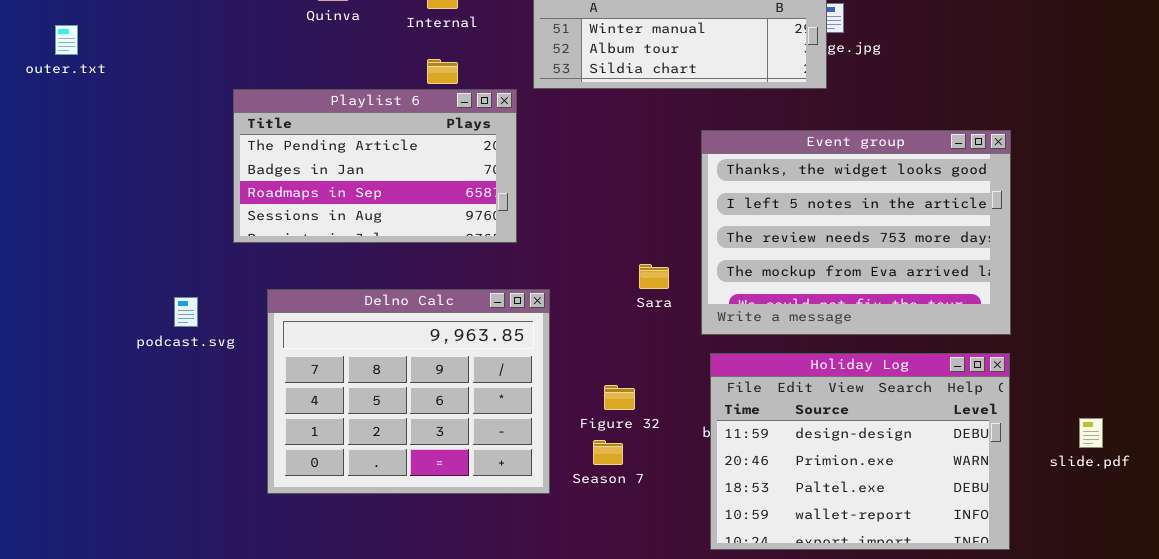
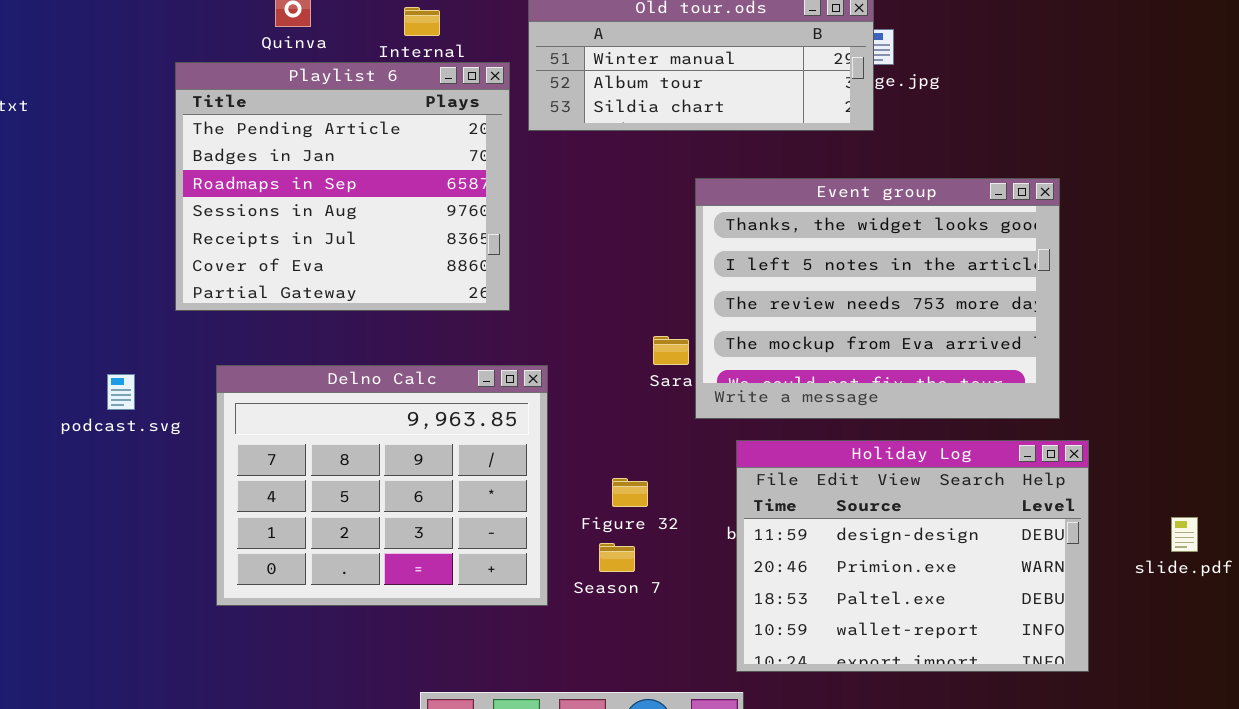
Playlist 6: [233,89,517,243] -> [175,62,510,311], resized
Event group: [701,130,1011,335] -> [695,178,1060,419], moved

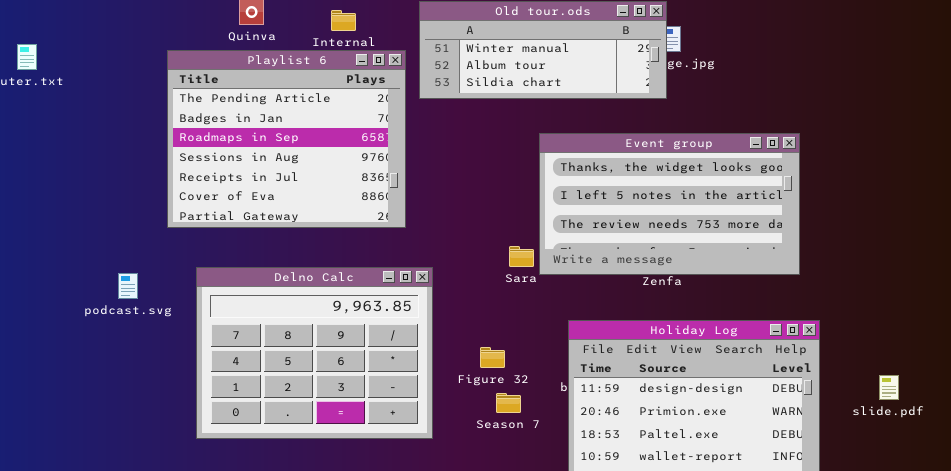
Event group: [695,178,1060,419] -> [539,133,800,275], resized
Season 7: [599,543,635,572] -> [496,393,521,413], moved

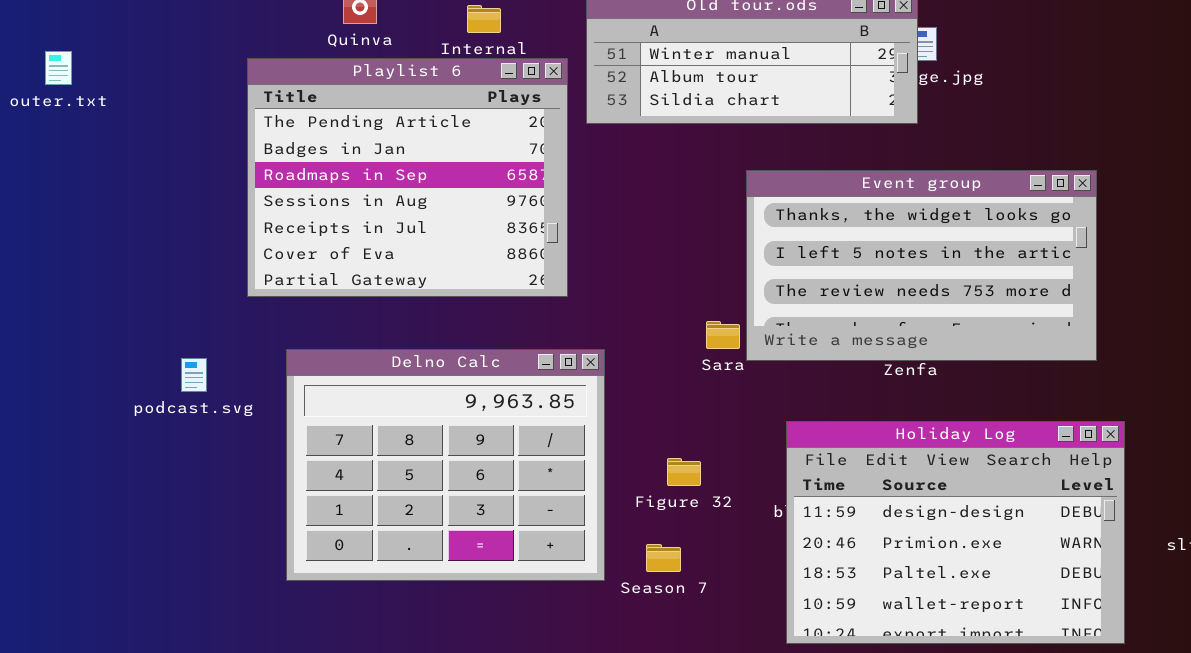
Season 7: [496,393,521,413] -> [646,544,681,572], moved

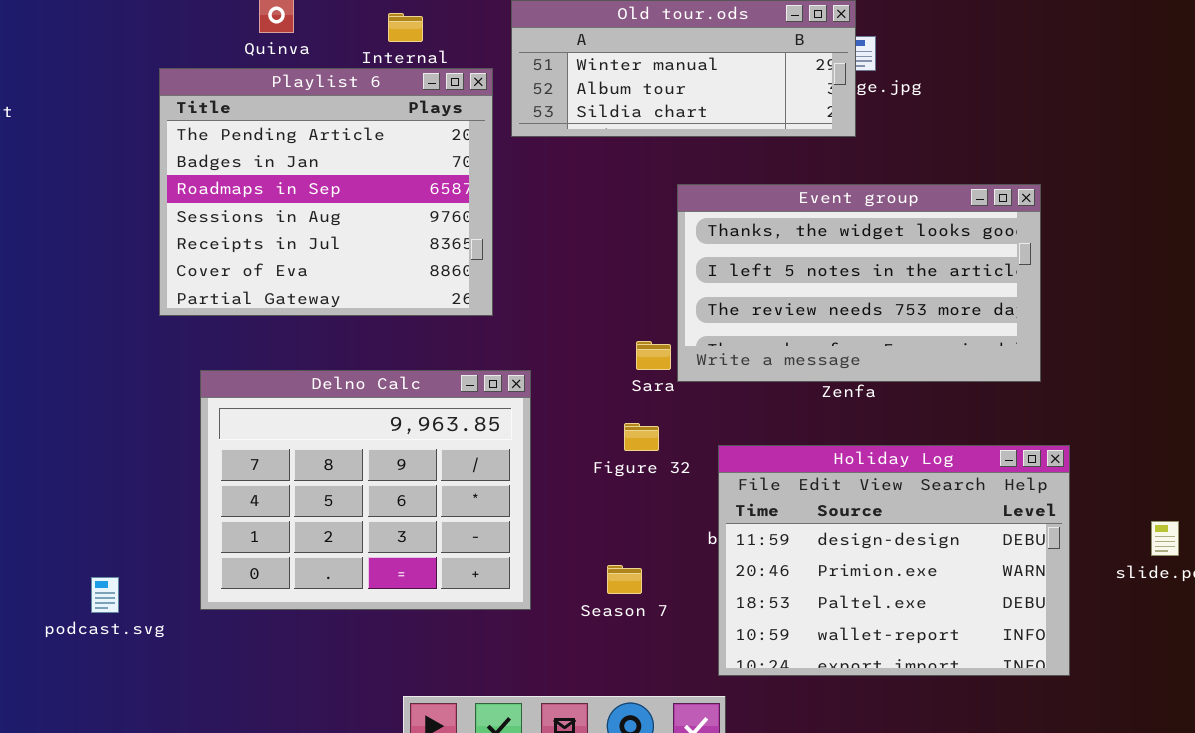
podcast.svg: [181,358,207,392] -> [91,577,119,613], moved
Figure 32: [667,458,701,486] -> [624,423,659,451], moved
Season 7: [646,544,681,572] -> [607,565,642,594], moved

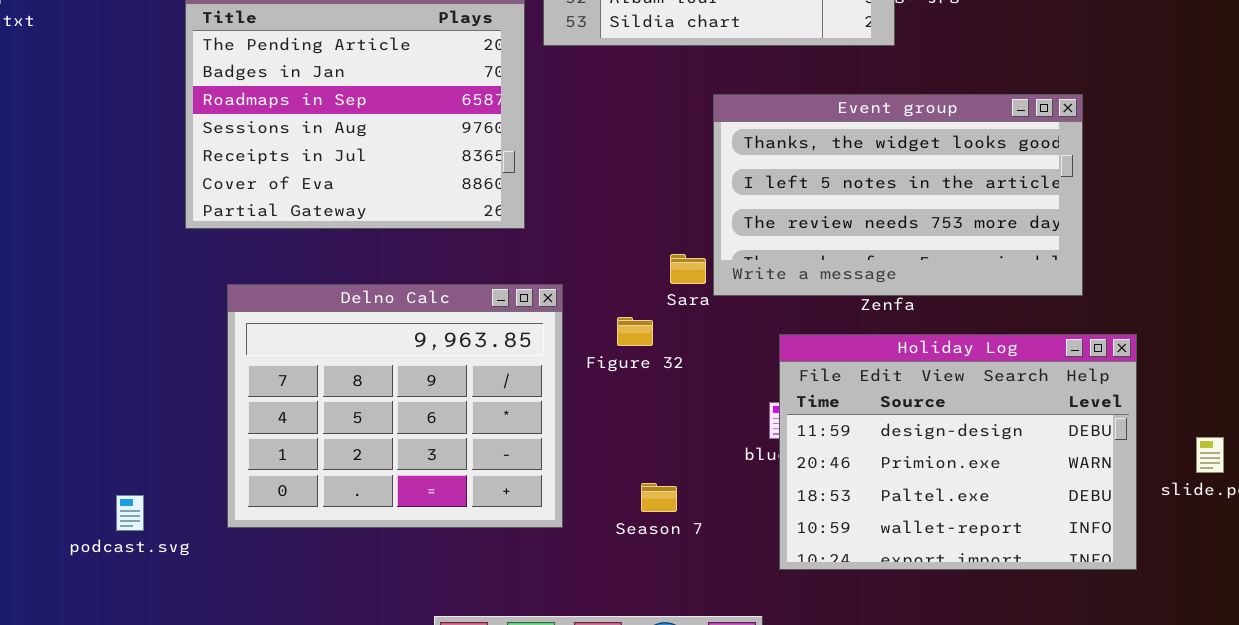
Figure 32: [624,423,659,451] -> [617,317,653,346], moved
Holiday Log: [718,445,1070,676] -> [779,334,1137,570], moved

